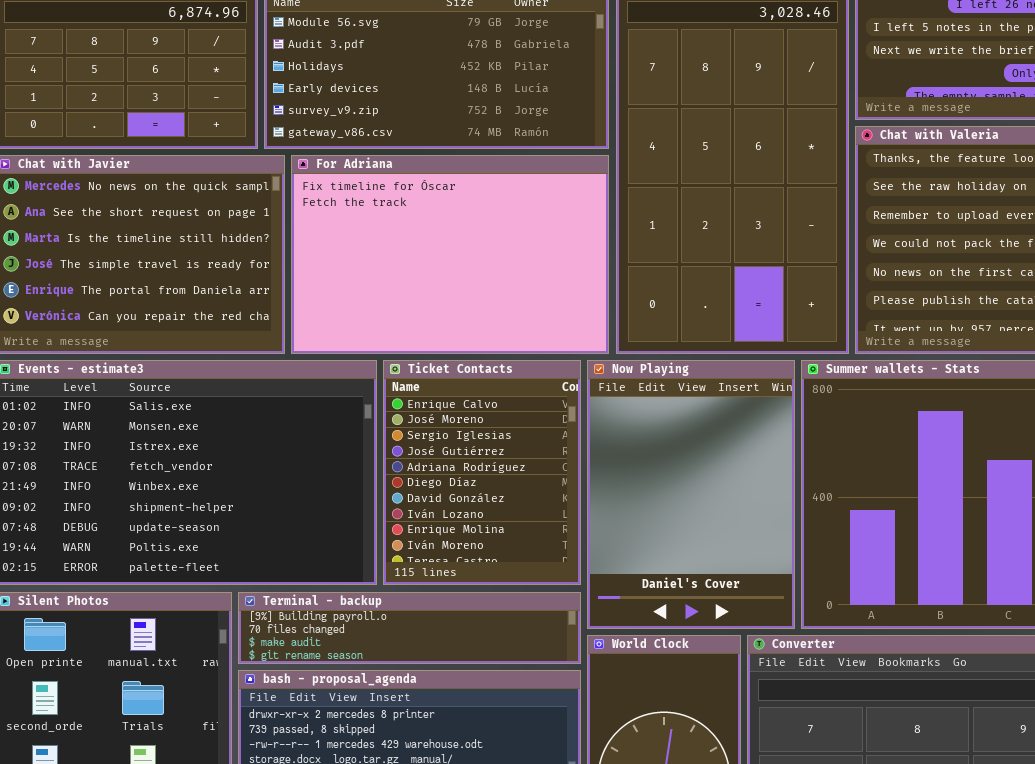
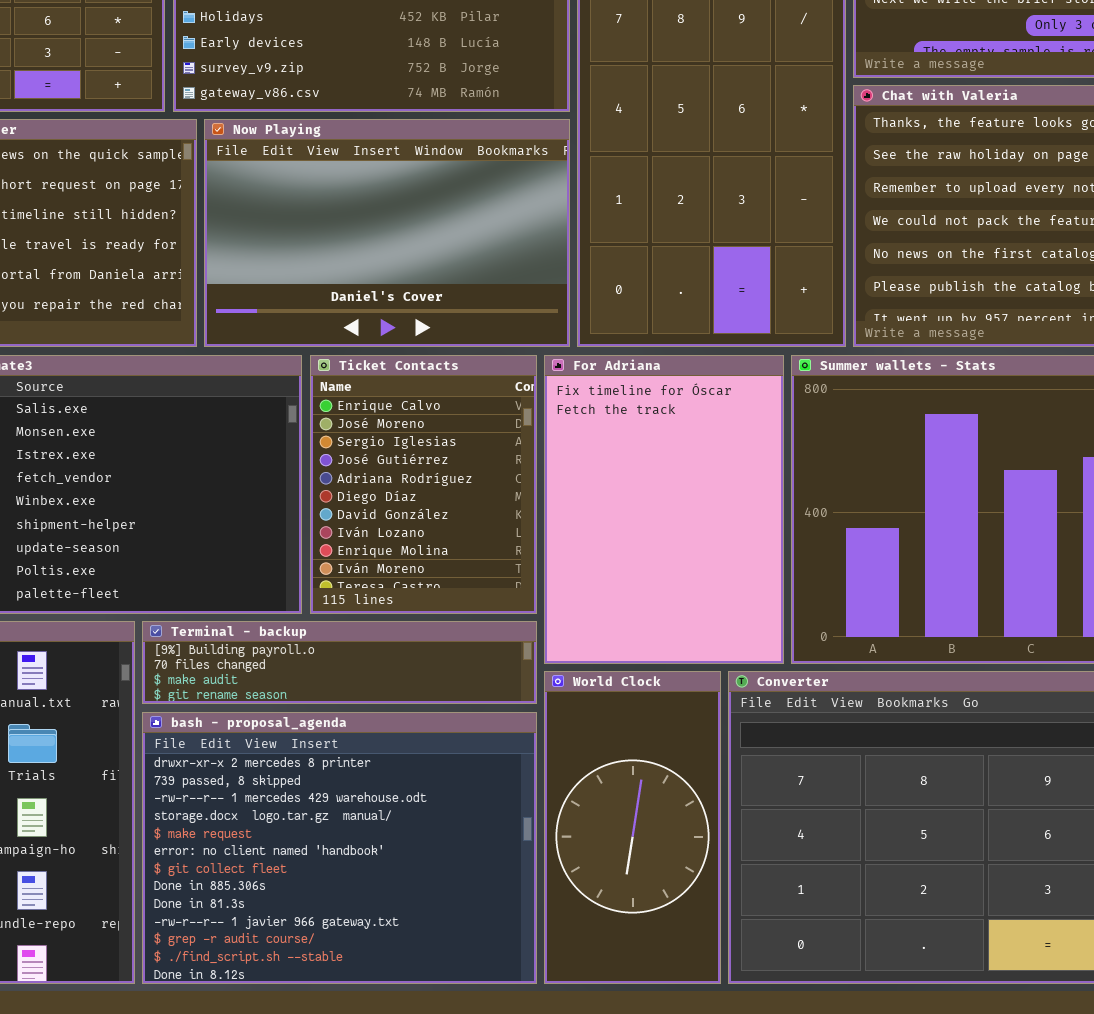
For Adriana: [291,155,609,354] -> [544,355,784,664], moved, resized
Now Playing: [587,360,795,629] -> [204,119,570,347], moved, resized

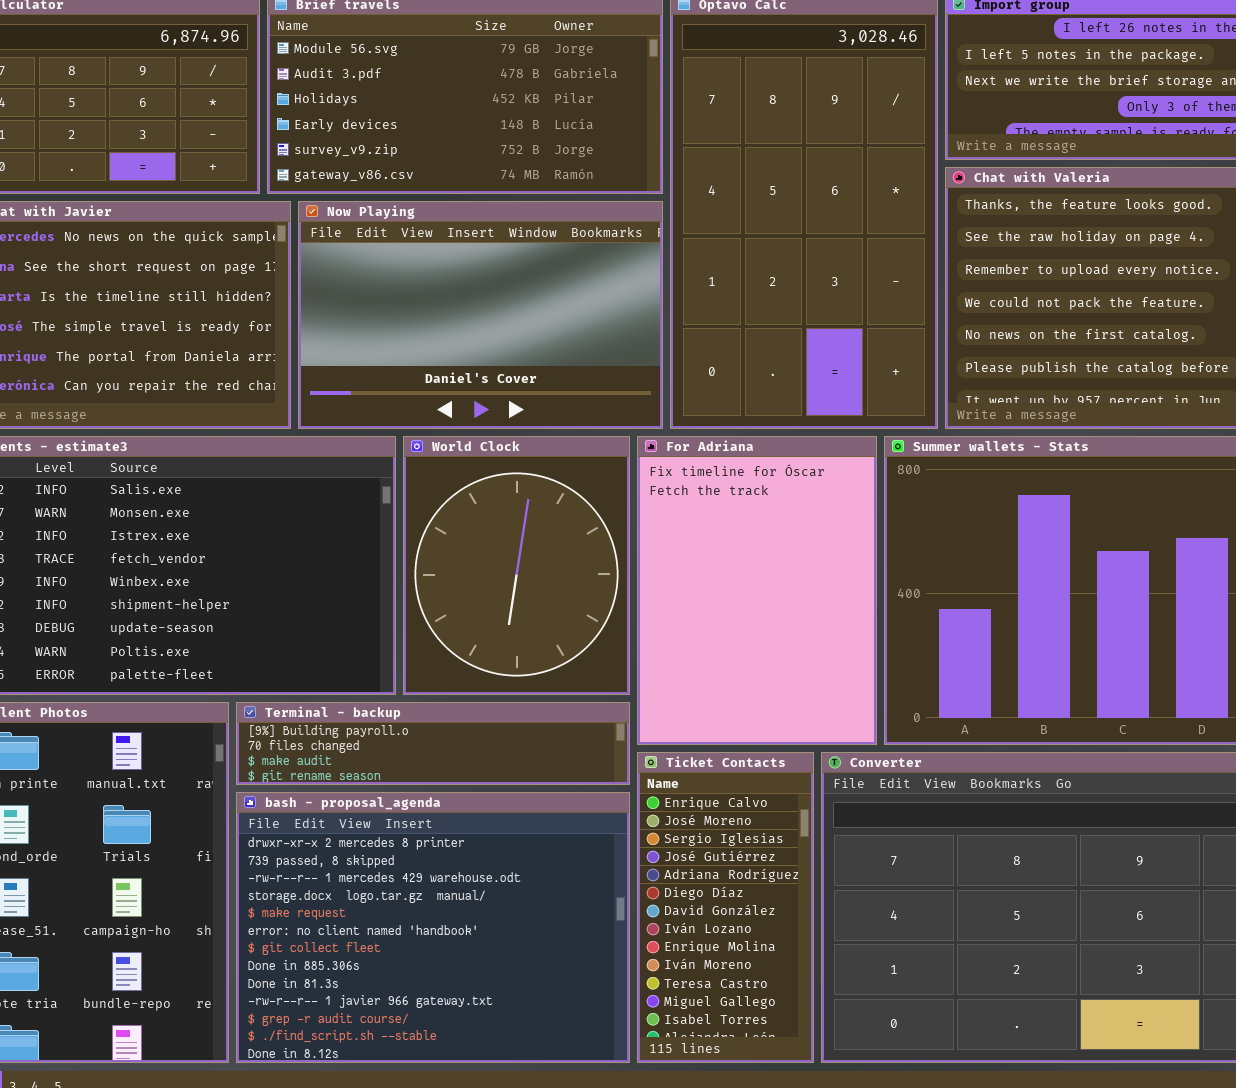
Ticket Contacts: [310,355,537,614] -> [637,752,814,1063], moved, resized
World Clock: [544,671,721,984] -> [403,436,630,695], moved, resized

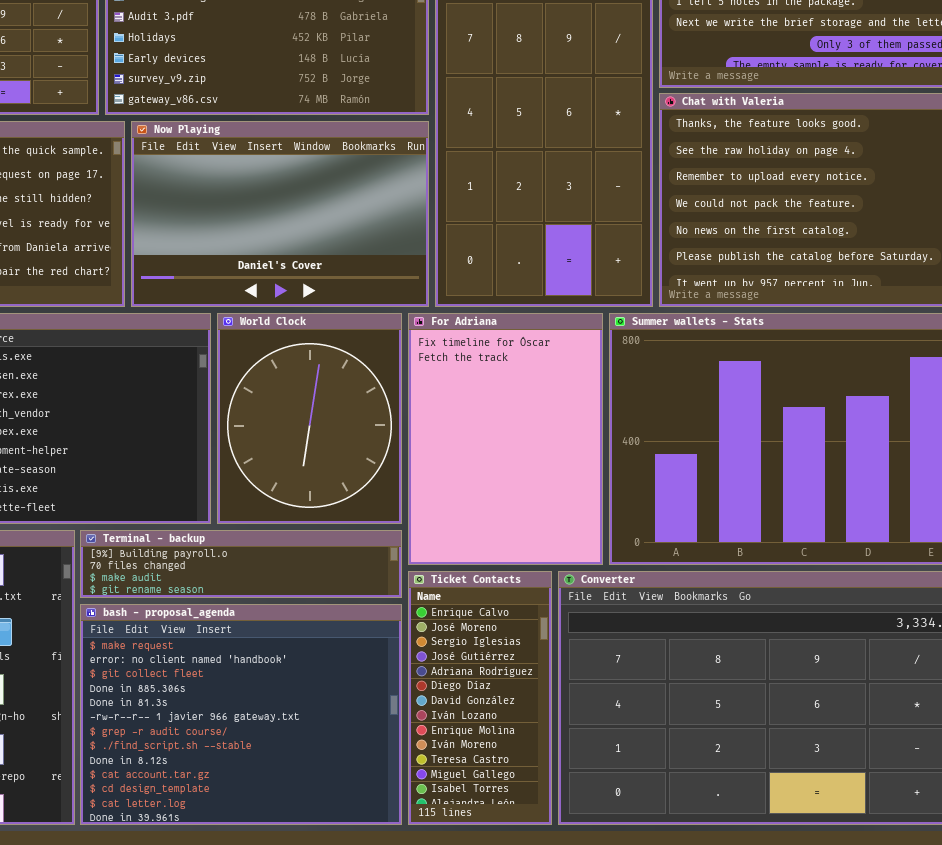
bash - proposal_agenda: [236,792,630,1063] -> [80,604,402,825], scrolled down 4 rows

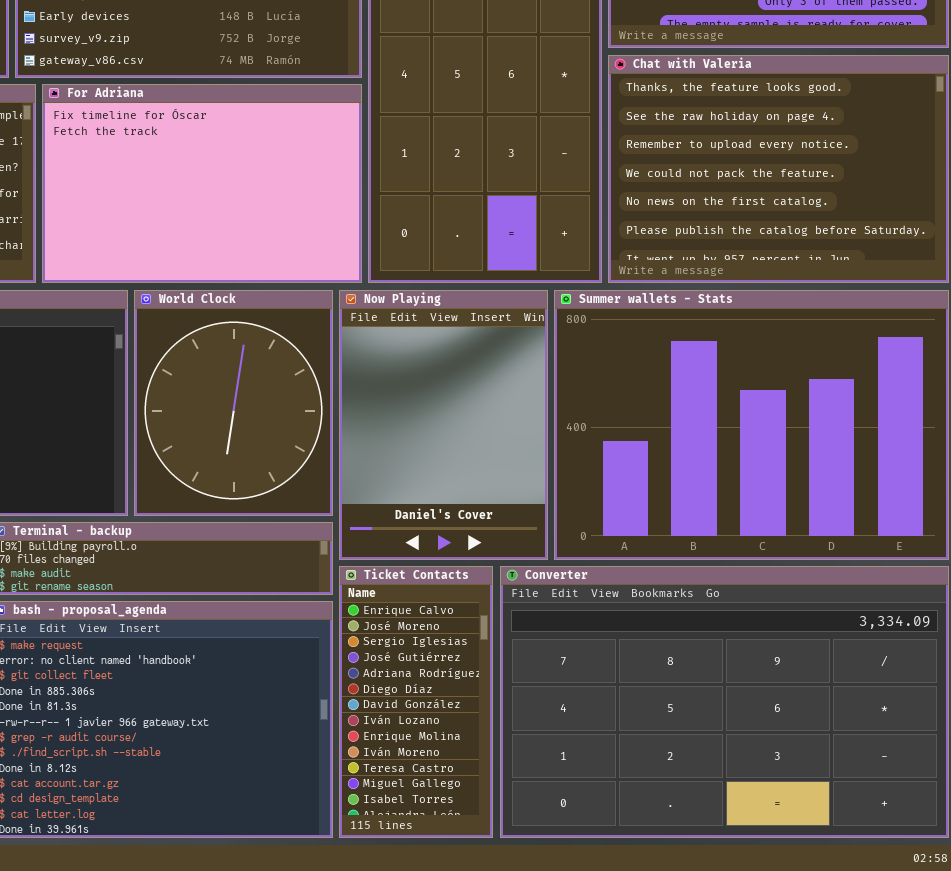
Now Playing: [131,121,429,307] -> [339,290,548,560], moved, resized
For Adriana: [408,313,603,565] -> [42,84,362,283], moved, resized

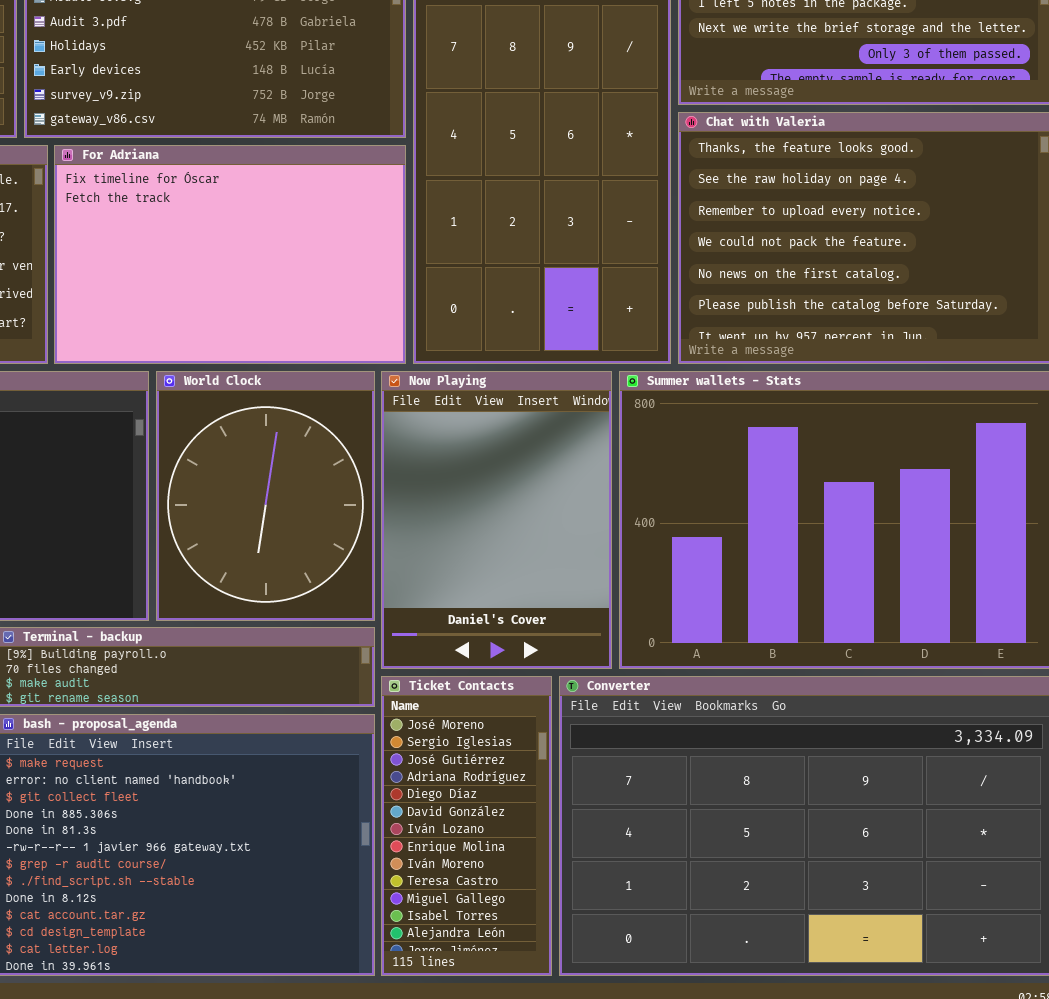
Ticket Contacts: [339,566,493,838] -> [381,676,552,976], scrolled down 1 row

